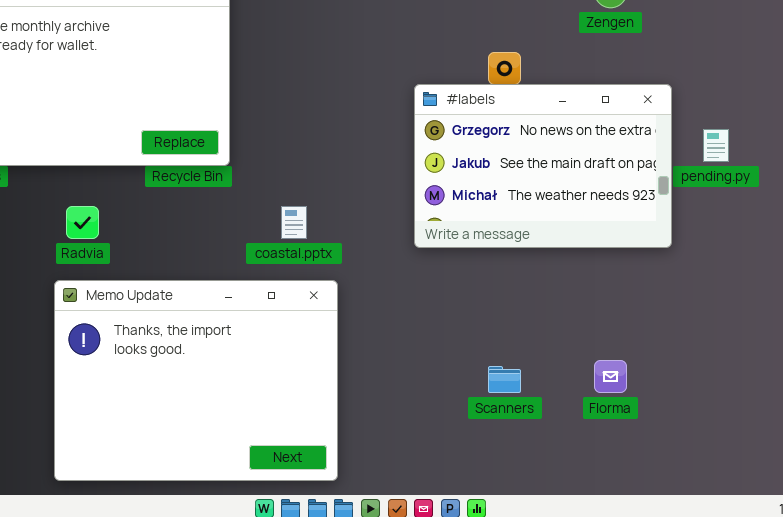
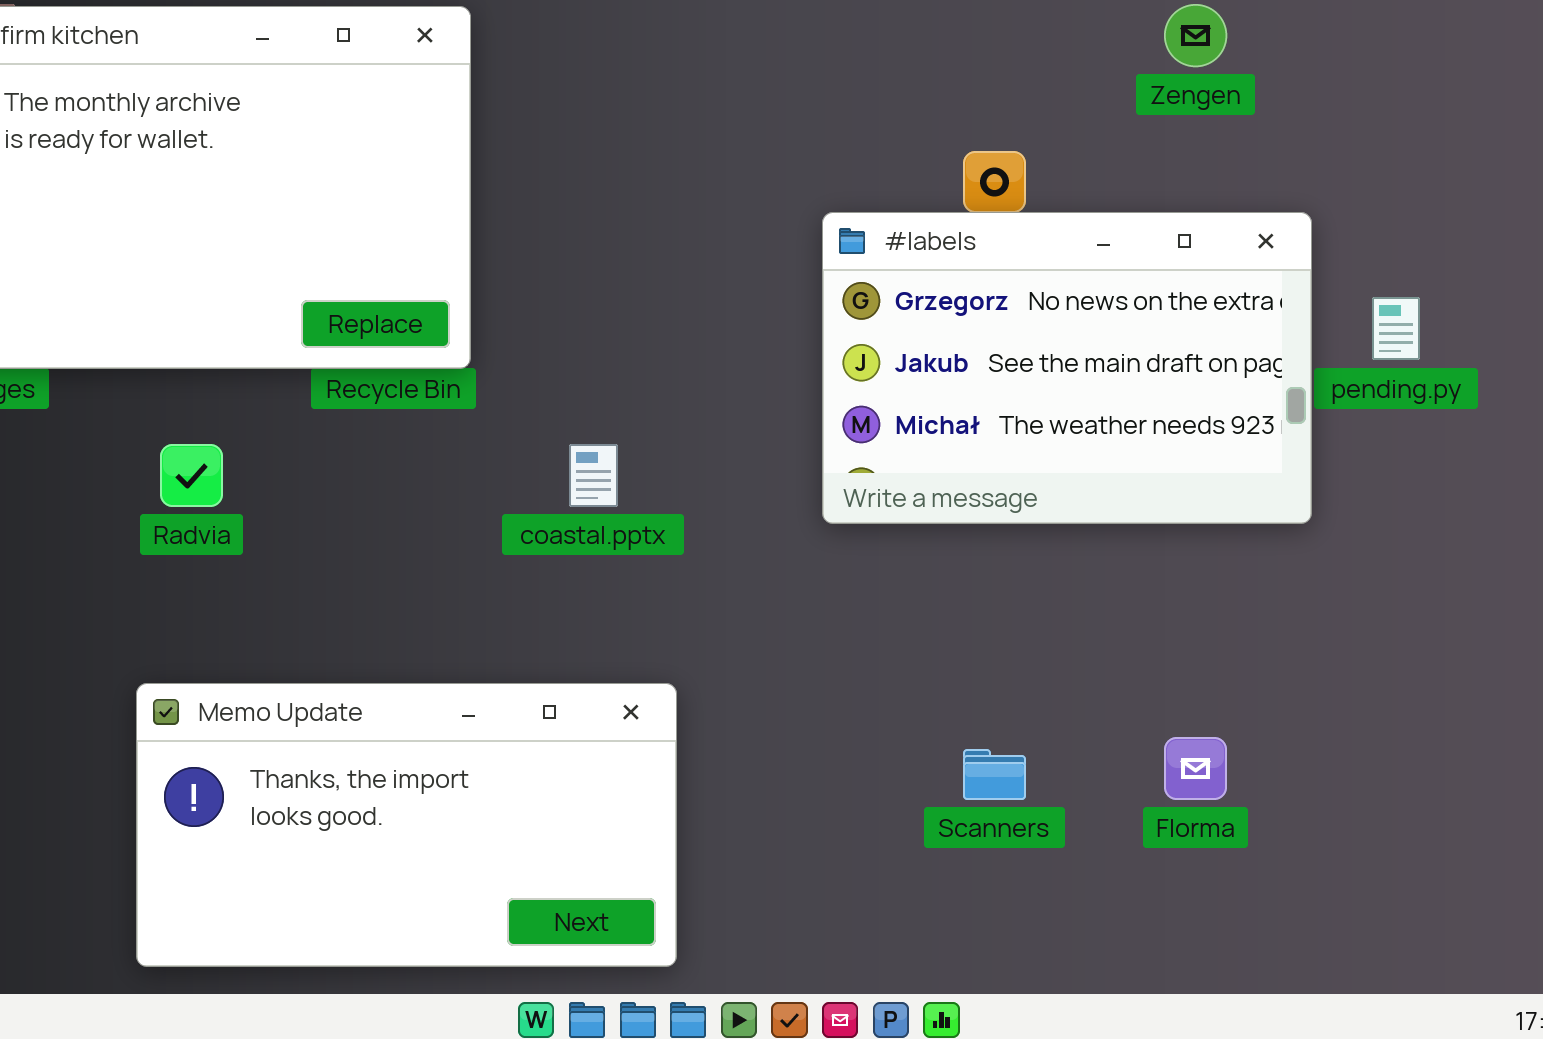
Memo Update: [54,280,338,481] -> [136,683,677,967], resized

